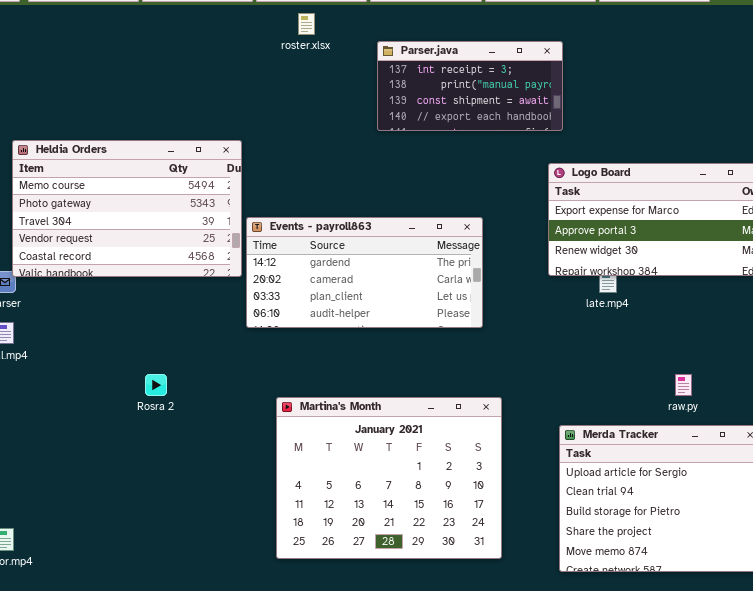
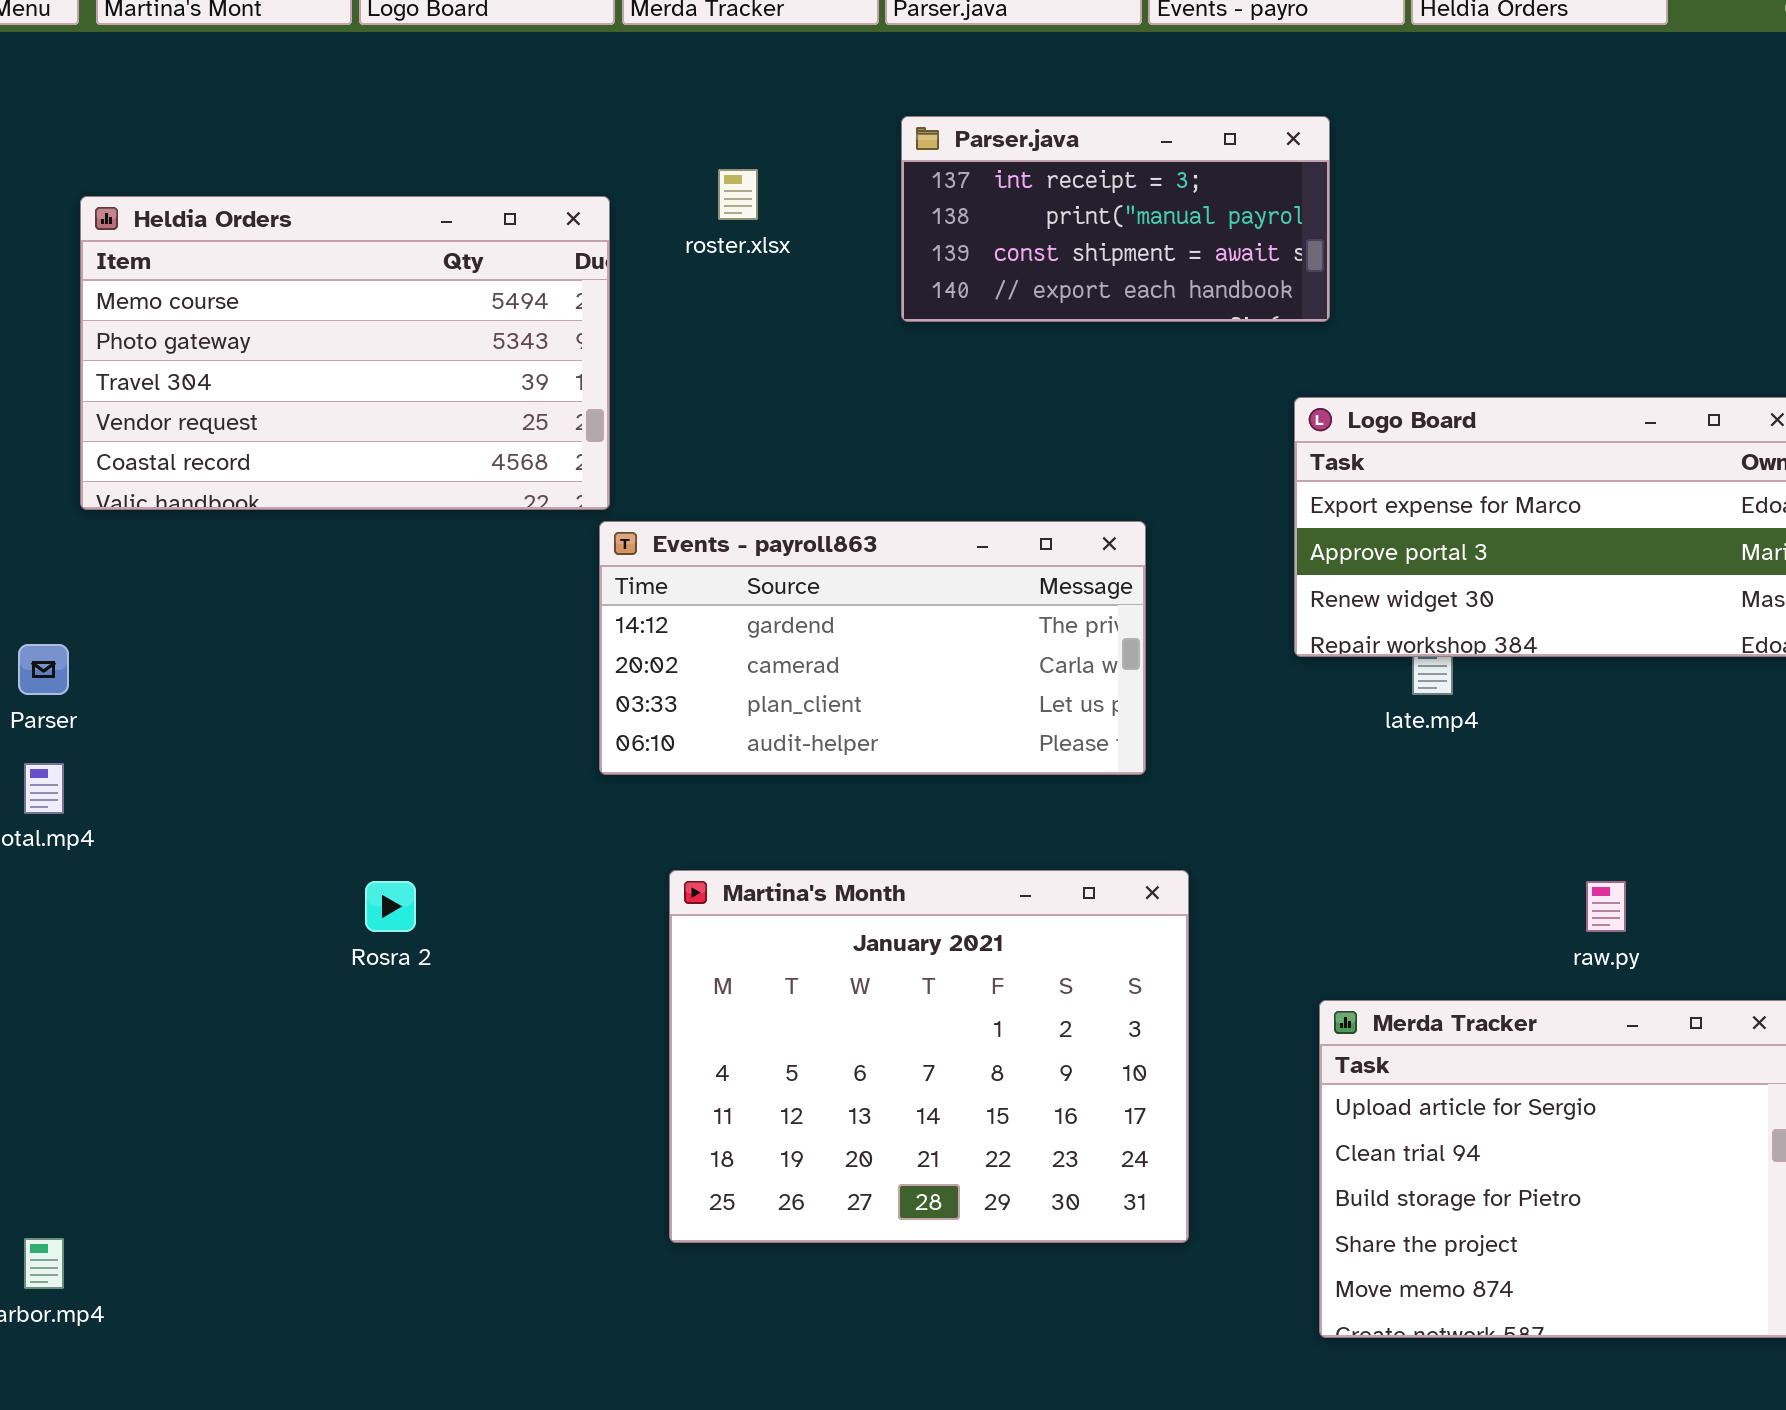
roster.xlsx: [298,13,315,35] -> [718,169,758,220], moved
Heldia Orders: [12,140,242,277] -> [80,196,610,510], moved
Martina's Month: [276,397,502,559] -> [669,870,1189,1243], moved

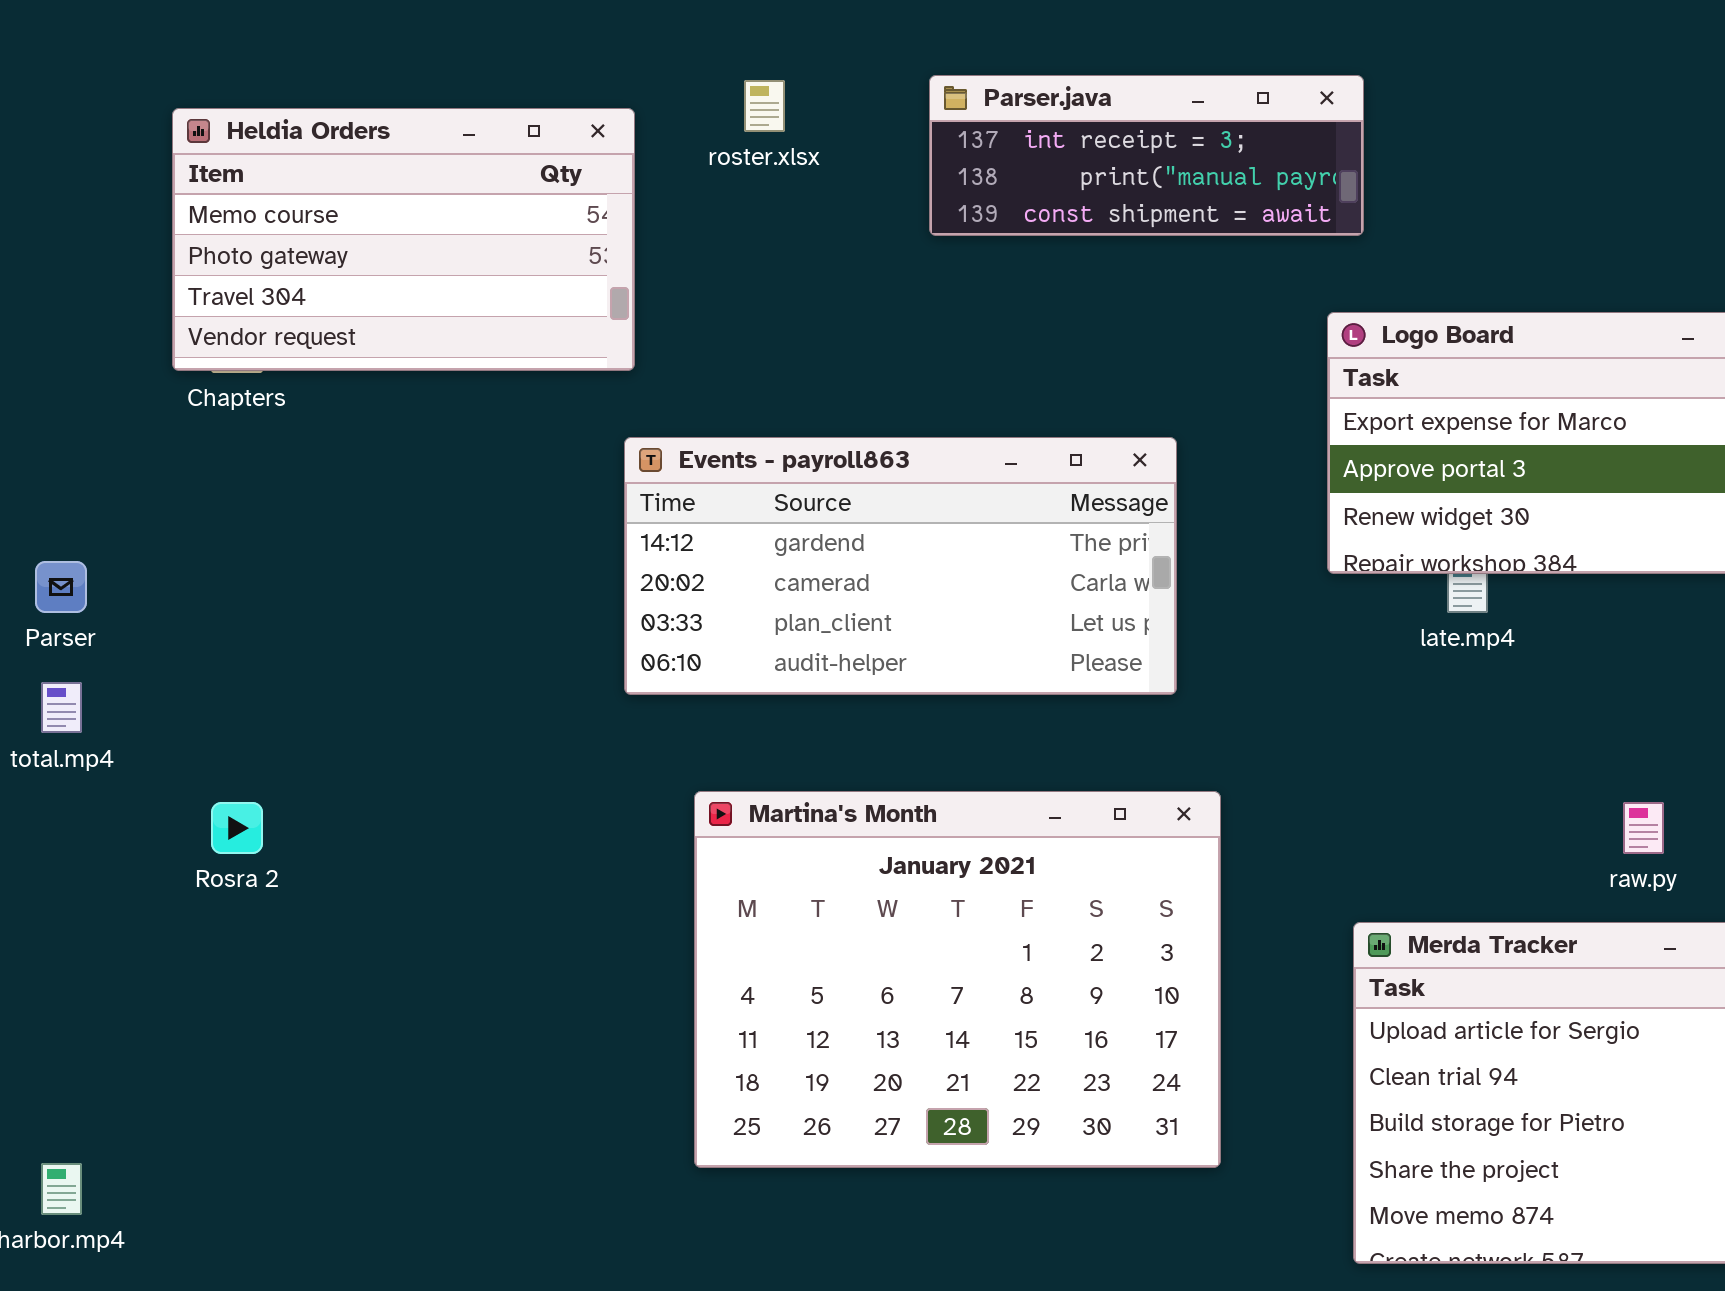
Parser.java: [901,116,1330,322] -> [929,75,1364,236], resized
Heldia Orders: [80,196,610,510] -> [172,108,635,371], resized
Rosra 2: [365,881,416,932] -> [211,802,263,854], moved

